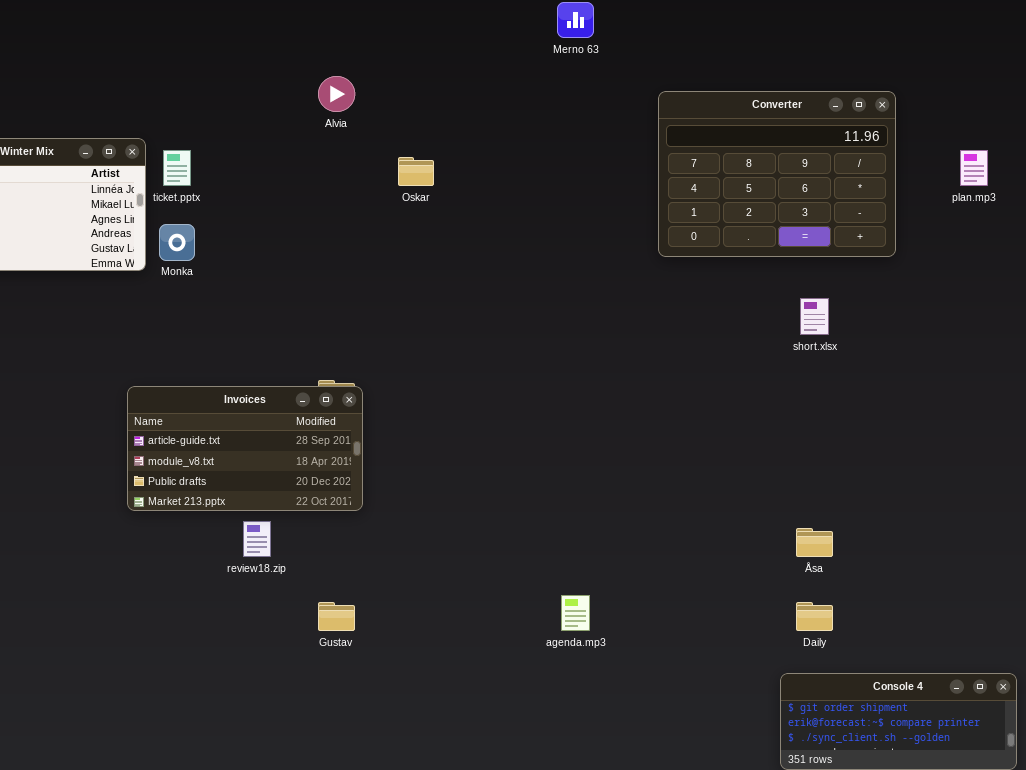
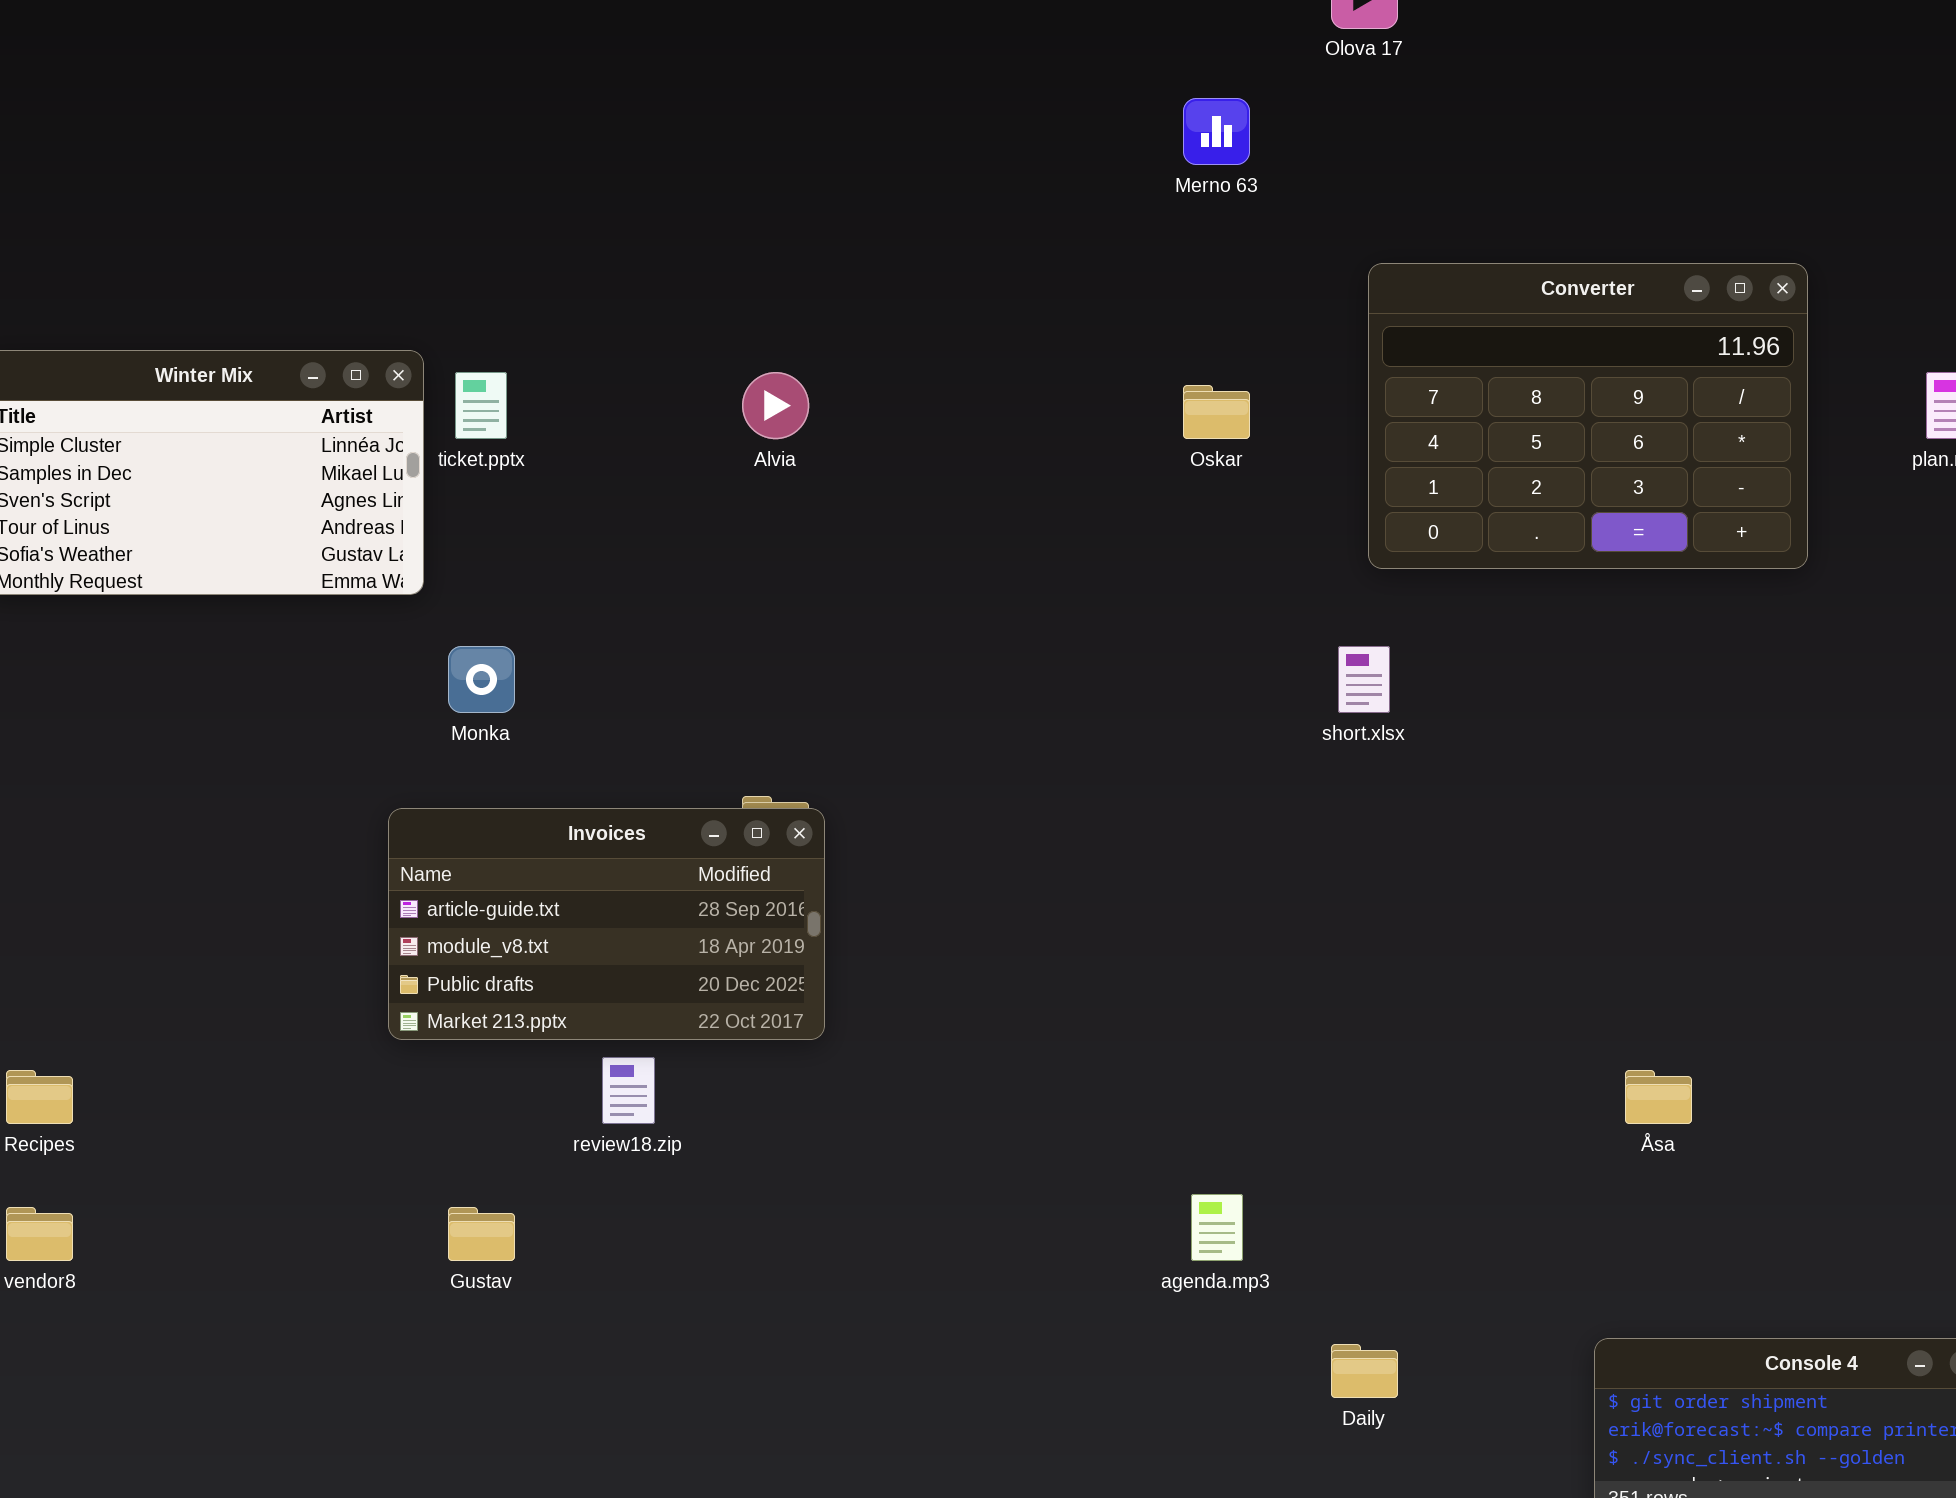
Alvia: [318,76,355,112] -> [742,372,809,439], moved
Oskar: [398,157,434,186] -> [1183,385,1250,439], moved
Monka: [159,224,195,261] -> [448,646,515,713], moved
short.xlsx: [800,298,829,335] -> [1338,646,1390,713], moved
Gustav: [318,602,355,631] -> [448,1207,515,1261], moved
Daily: [796,602,833,631] -> [1331,1344,1398,1398], moved

